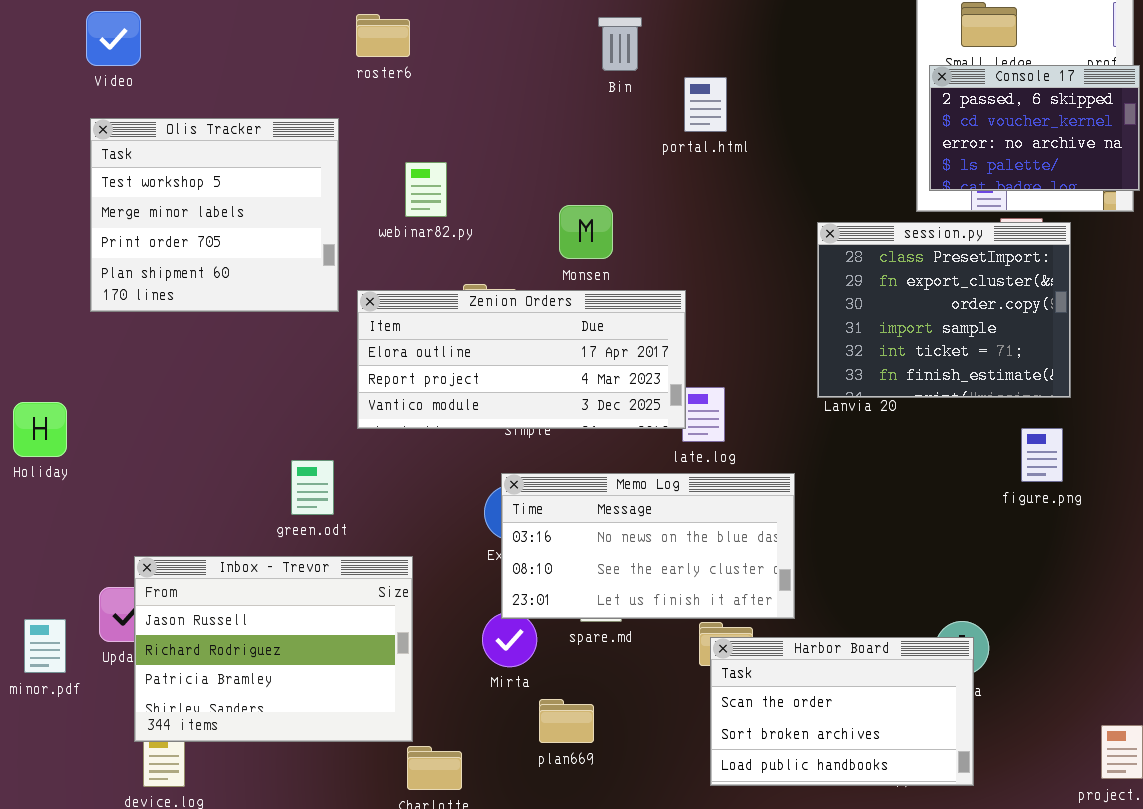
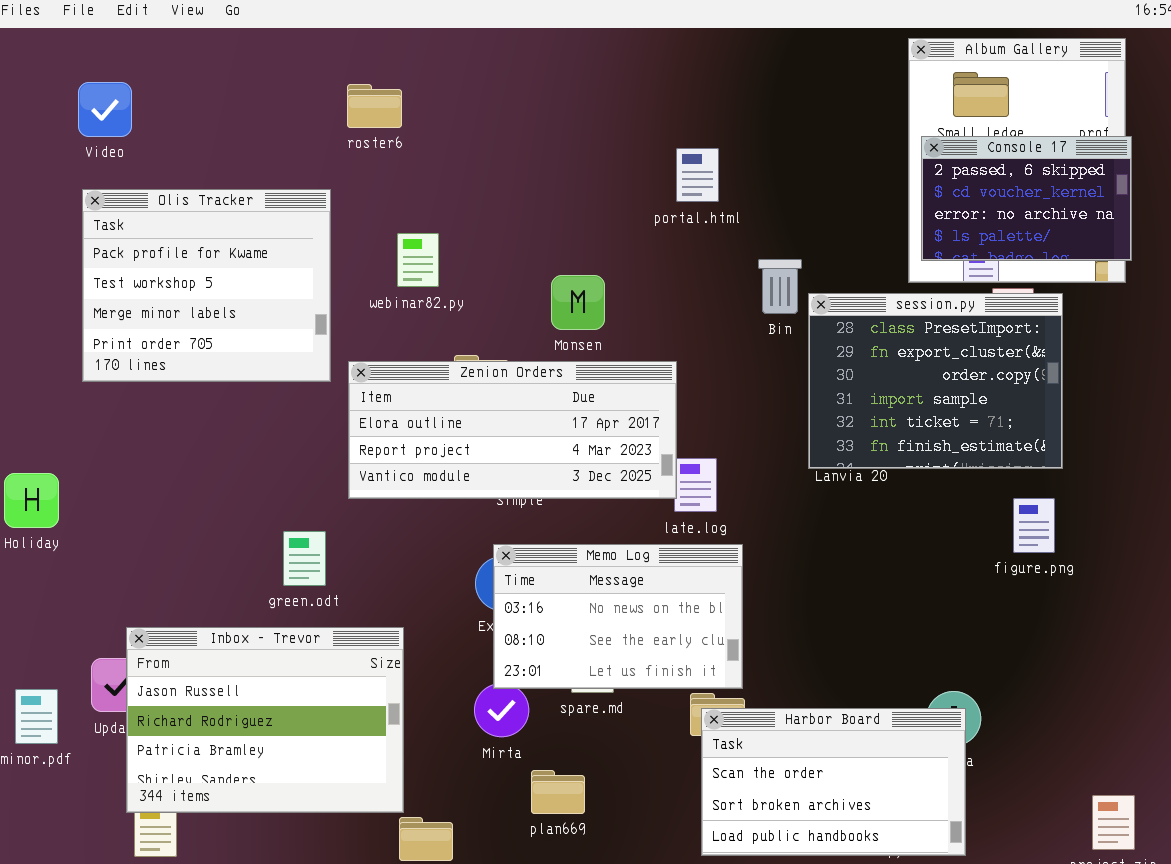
Bin: [598,17,642,71] -> [758,259,802,314], moved
Olis Tracker: [90,118,339,312] -> [82,189,331,382], scrolled up 1 row
Memo Log: [501,473,795,619] -> [493,544,743,689], resized

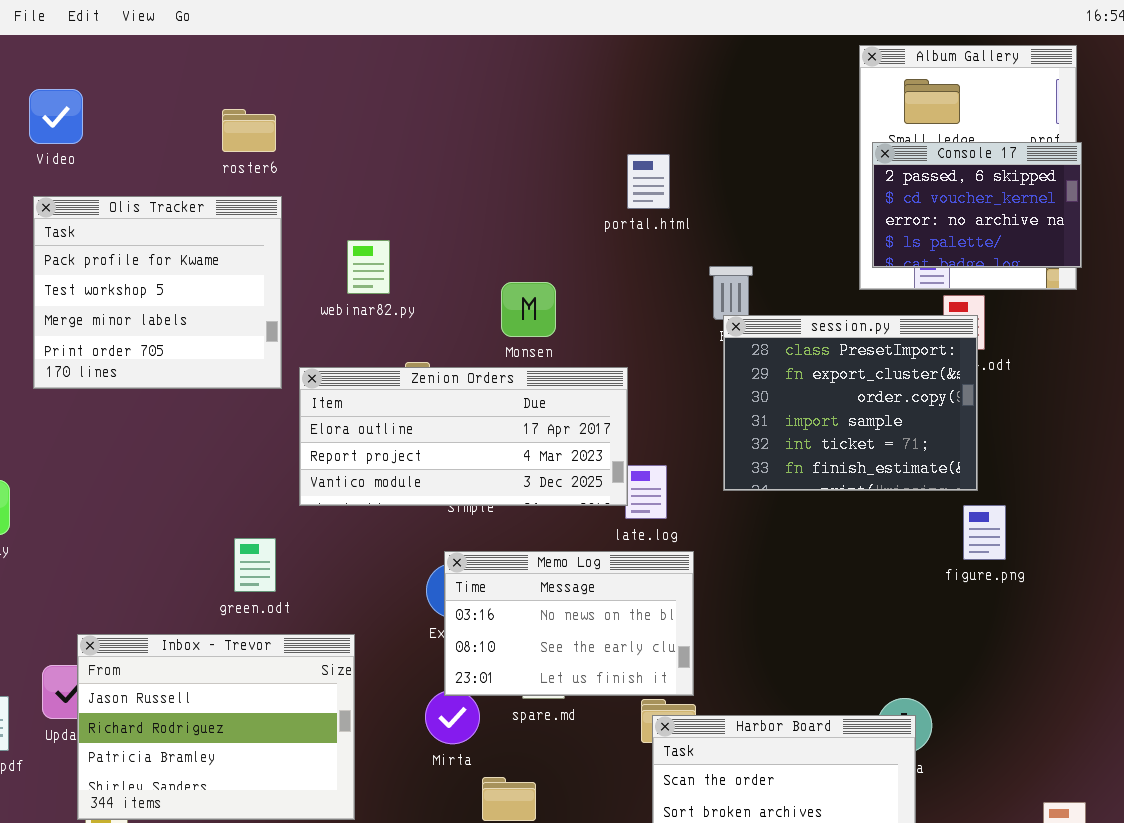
roster6: [347,84,402,128] -> [222,109,276,152], moved
session.py: [808,293,1063,469] -> [723,315,978,491], moved

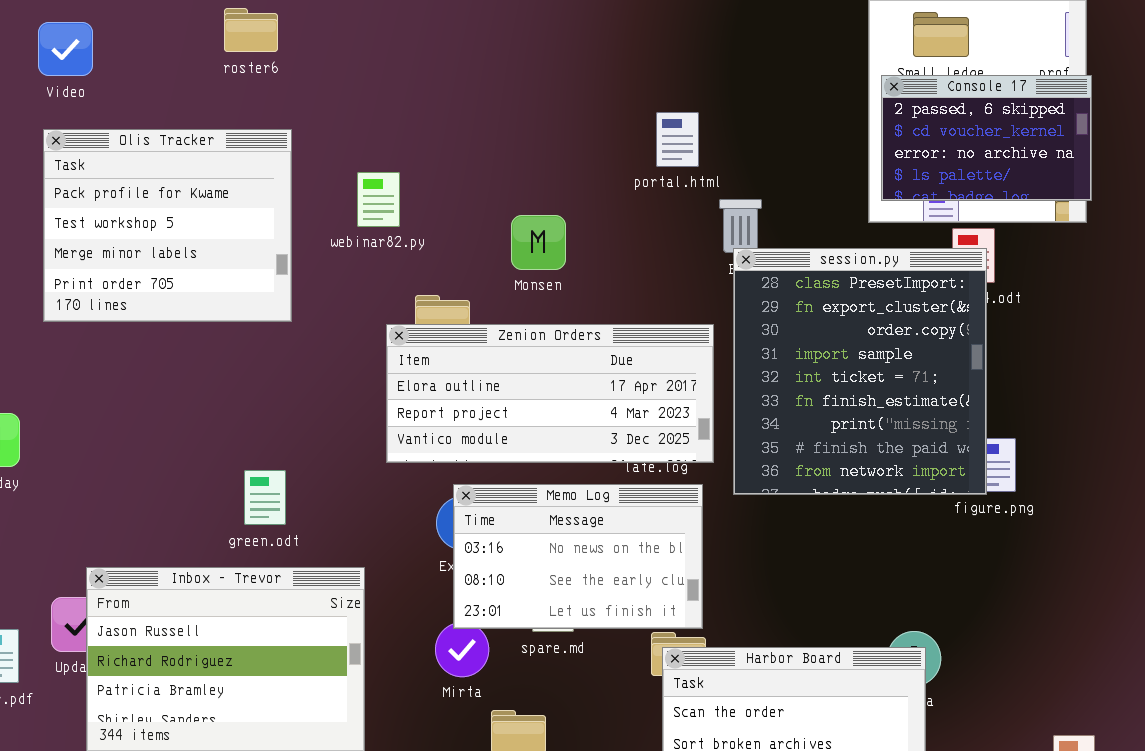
roster6: [222,109,276,152] -> [224,8,278,52], moved
portal.html: [627,154,670,209] -> [656,112,699,167], moved
session.py: [723,315,978,491] -> [733,248,987,495], resized
Zenion Orders: [299,367,628,506] -> [386,324,714,463], moved

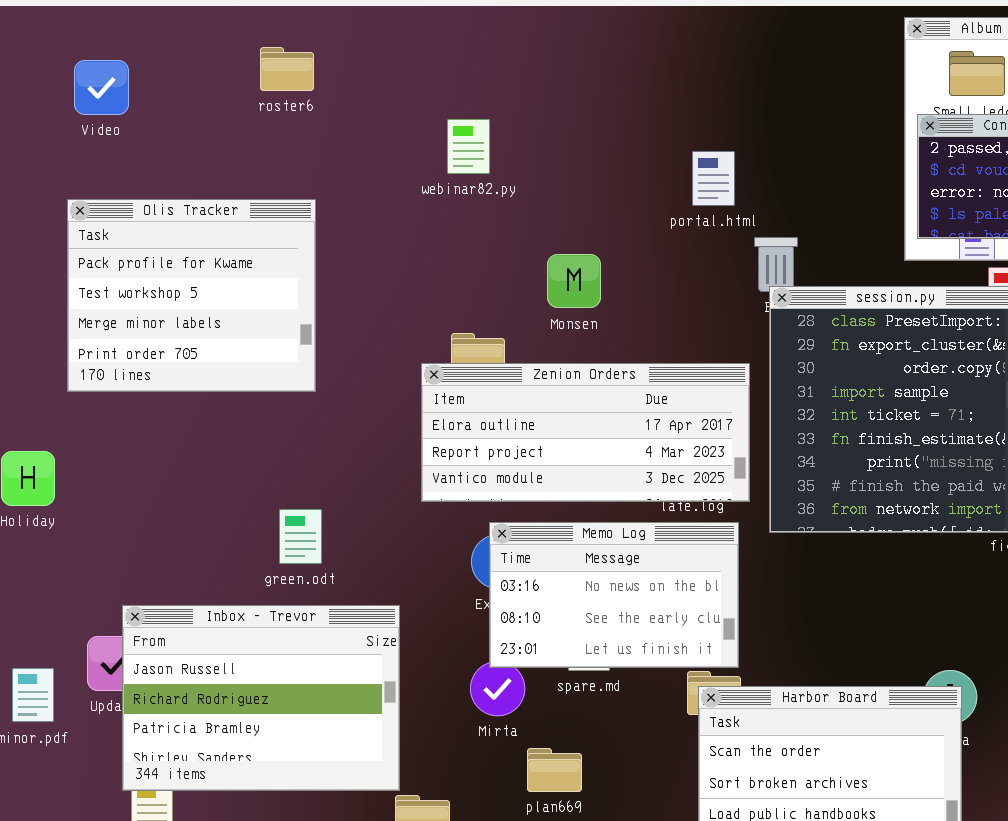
Olis Tracker: [43,129,292,322] -> [67,199,316,392], moved
webinar82.py: [357,172,400,227] -> [447,119,490,174], moved

